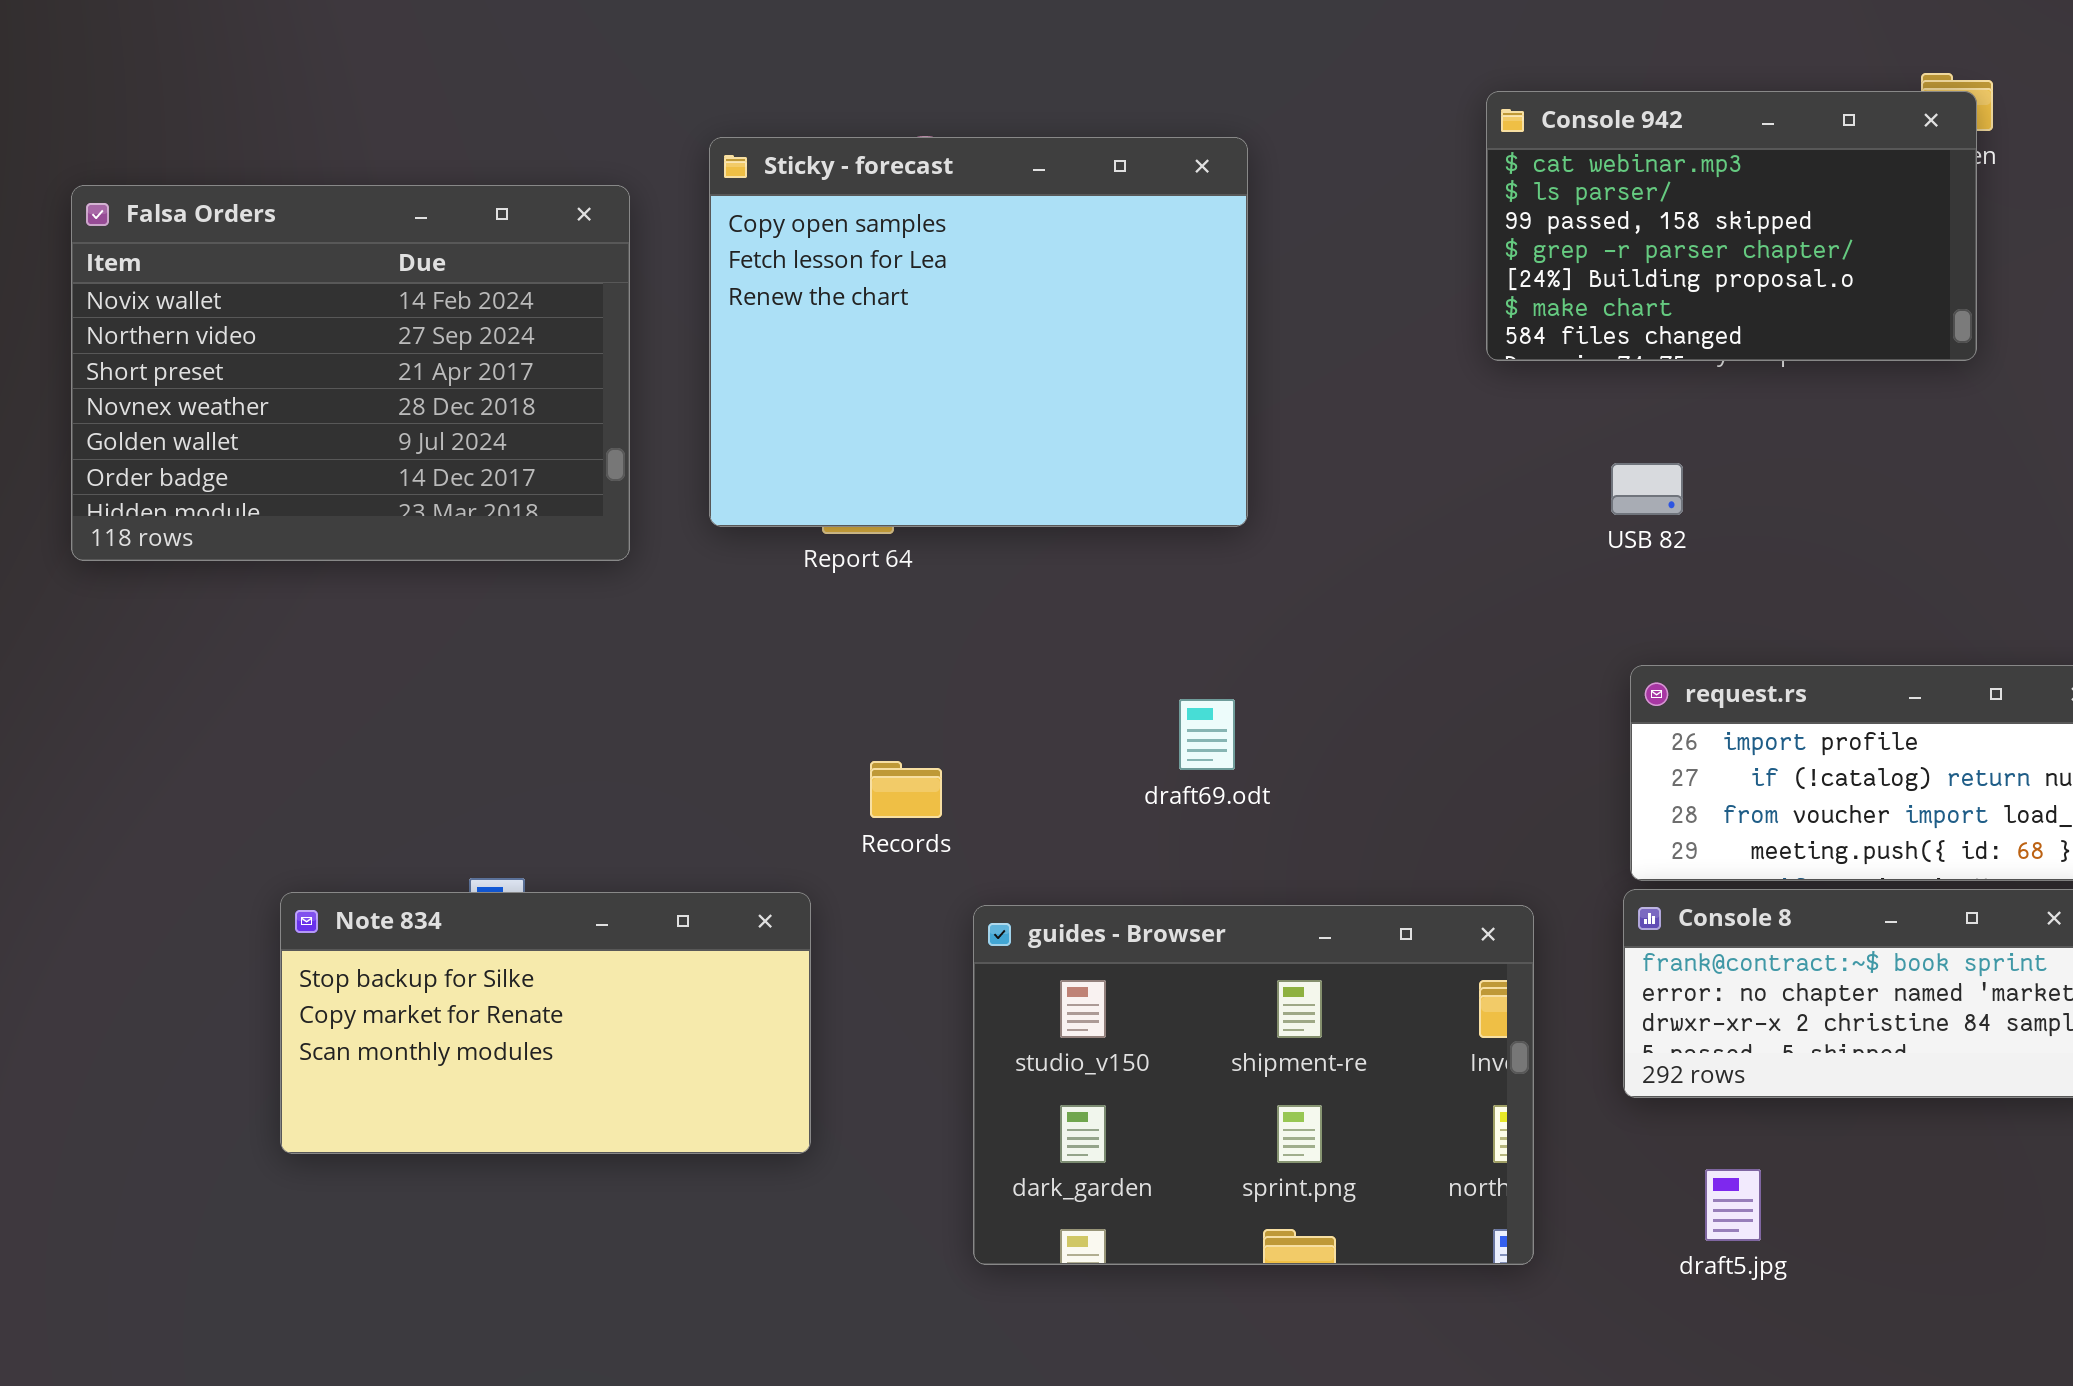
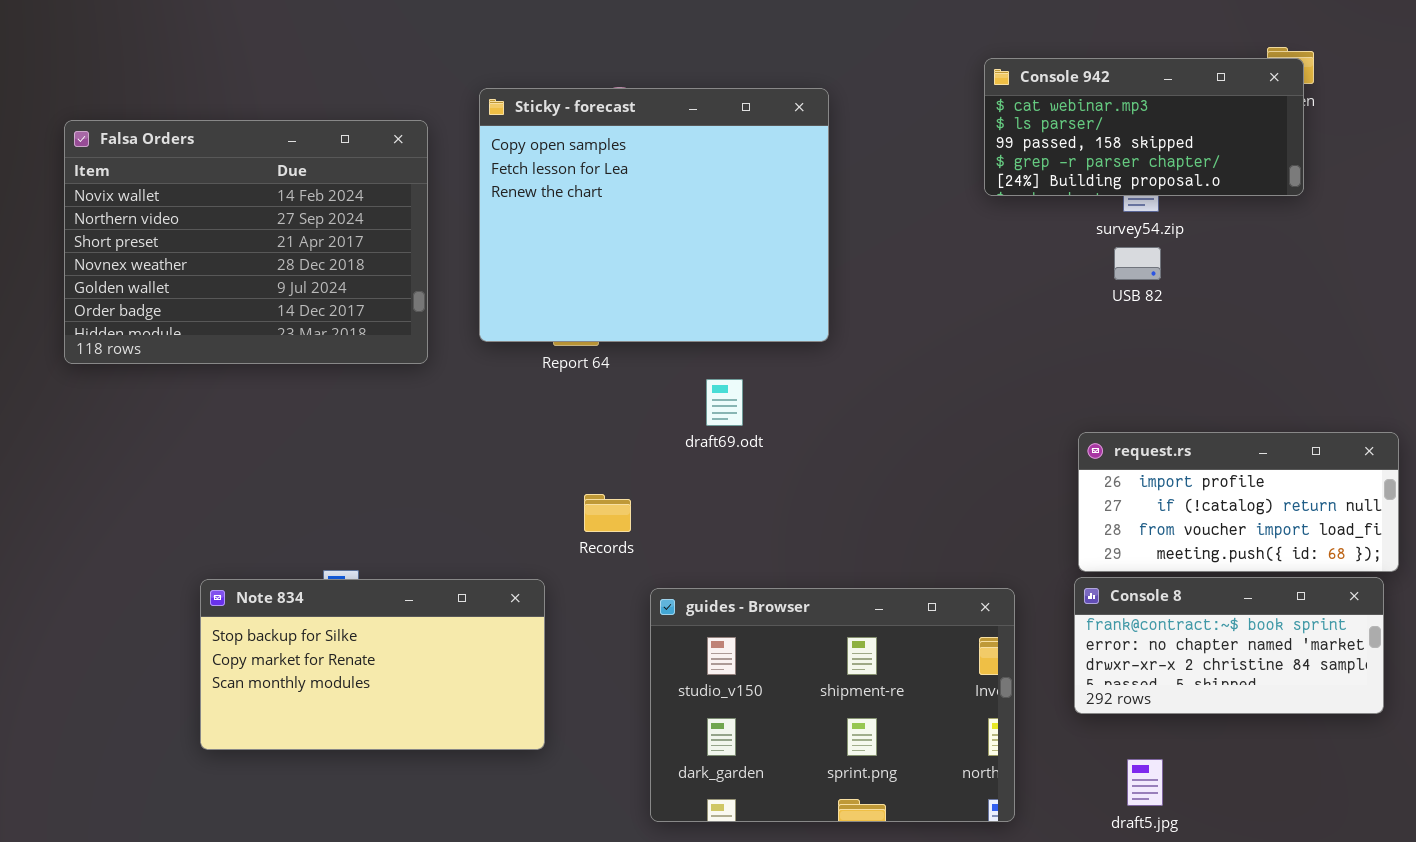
Console 942: [1486,91,1977,361] -> [984,58,1304,196], resized
USB 82: [1611,463,1683,515] -> [1114,247,1161,280], moved
draft69.odt: [1179,699,1235,770] -> [706,379,743,426], moved

